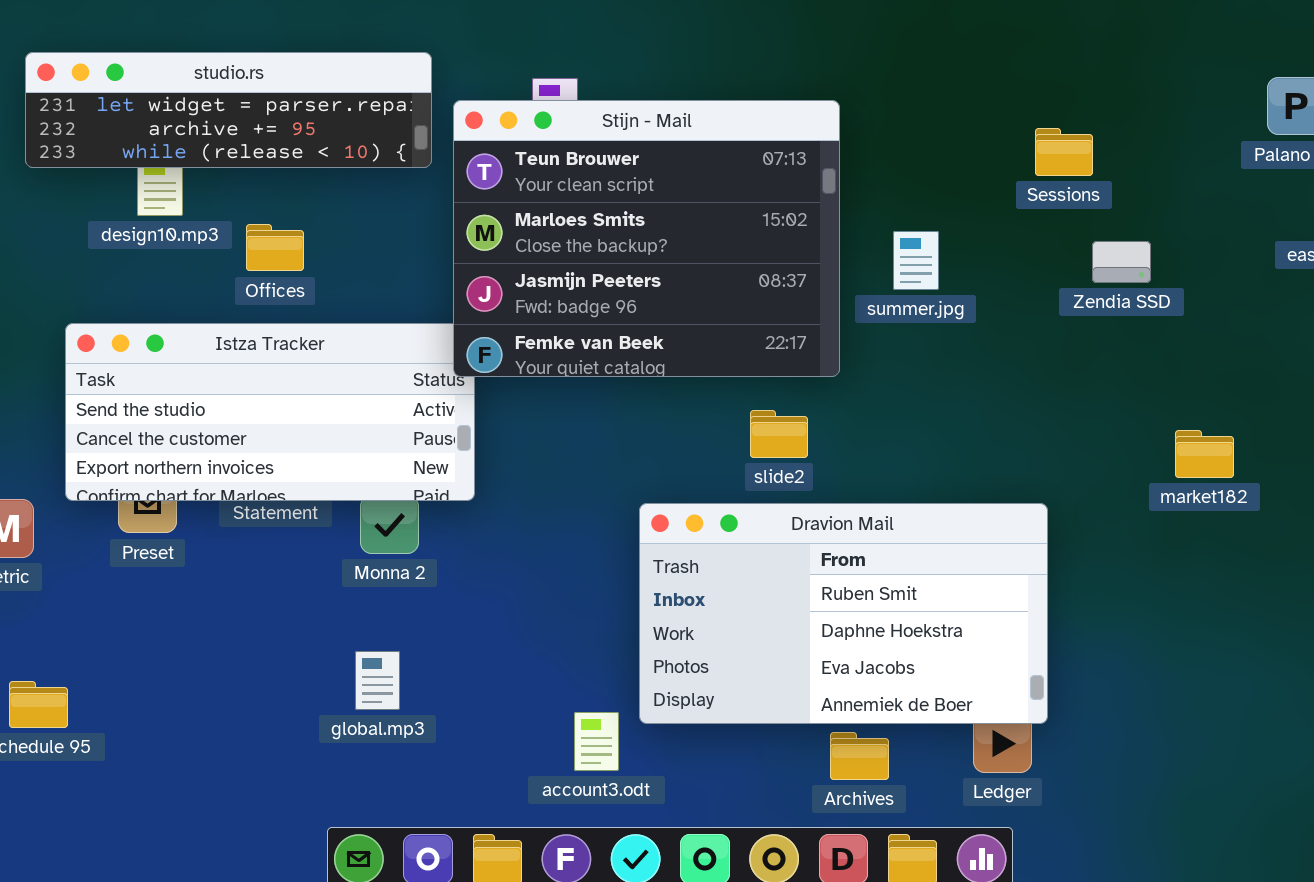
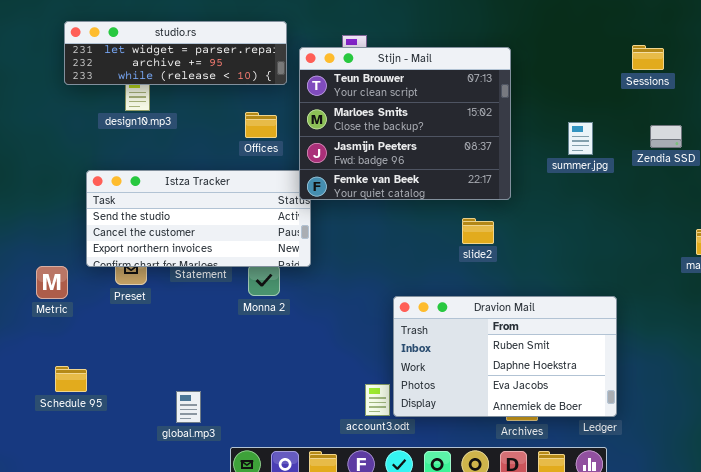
Sessions: [1035,128,1093,176] -> [632,45,664,70], moved
Offices: [246,224,304,271] -> [245,112,277,138], moved
summer.jpg: [893,231,939,290] -> [568,122,593,155], moved
Dravion Mail: [639,503,1048,724] -> [393,296,617,417], moved
global.mp3: [355,651,400,710] -> [176,391,201,423], moved

